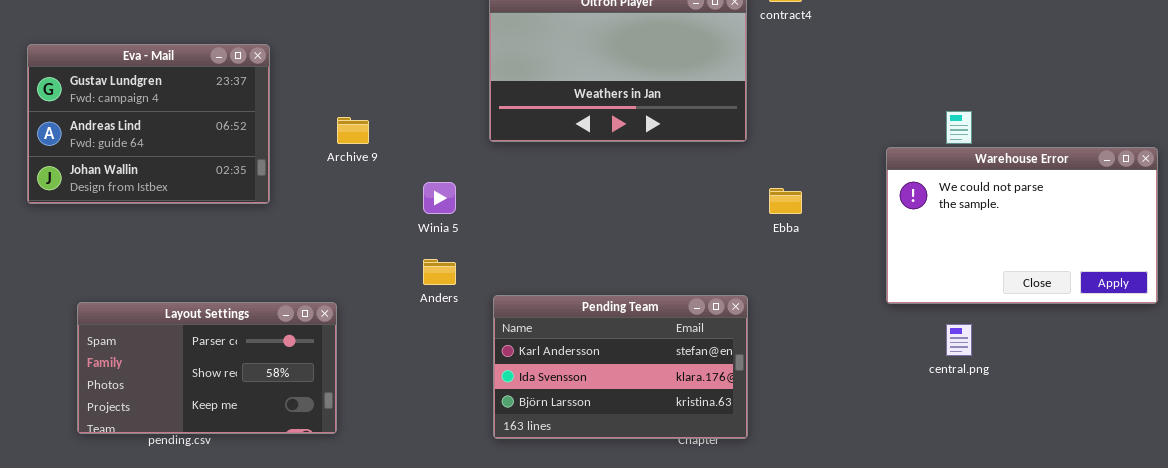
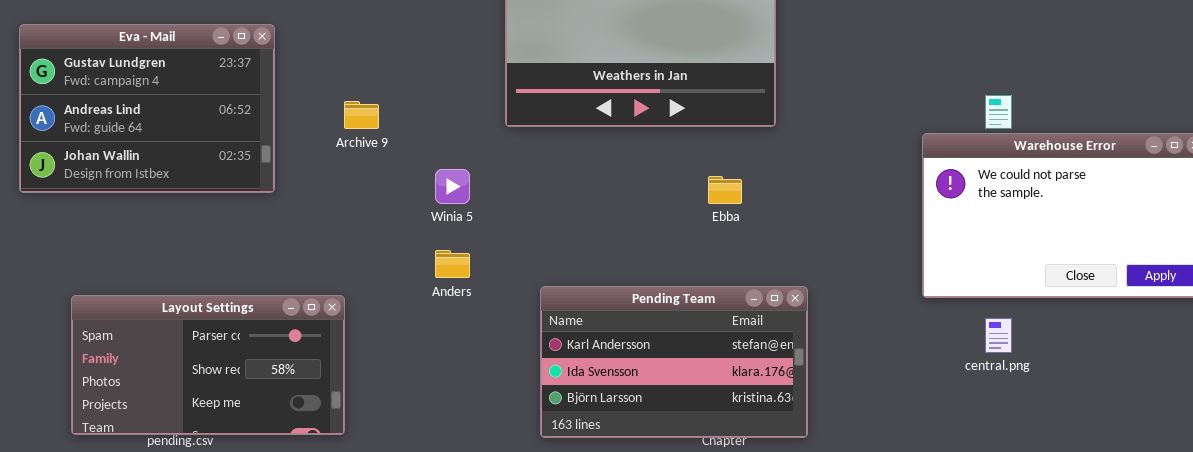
Ebba: [769,188,802,214] -> [708,176,742,204], moved
Pending Team: [493,295,748,439] -> [540,286,808,438], moved

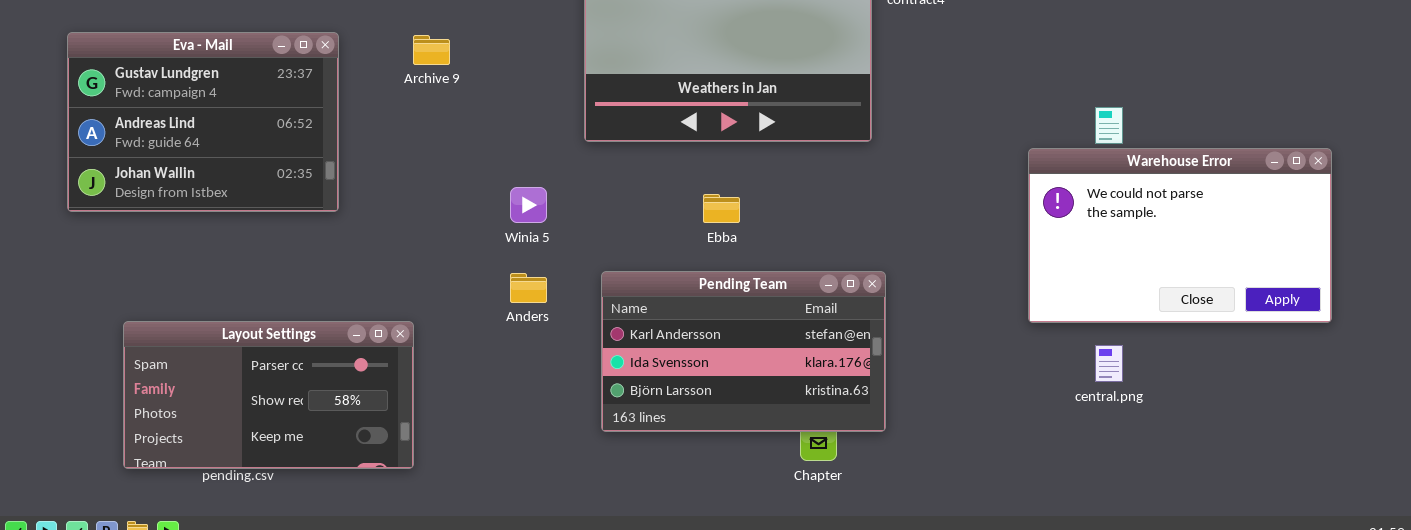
Archive 9: [344,101,379,129] -> [413,35,450,65], moved
Ebba: [708,176,742,204] -> [703,194,740,223], moved
Pending Team: [540,286,808,438] -> [601,271,886,432], moved

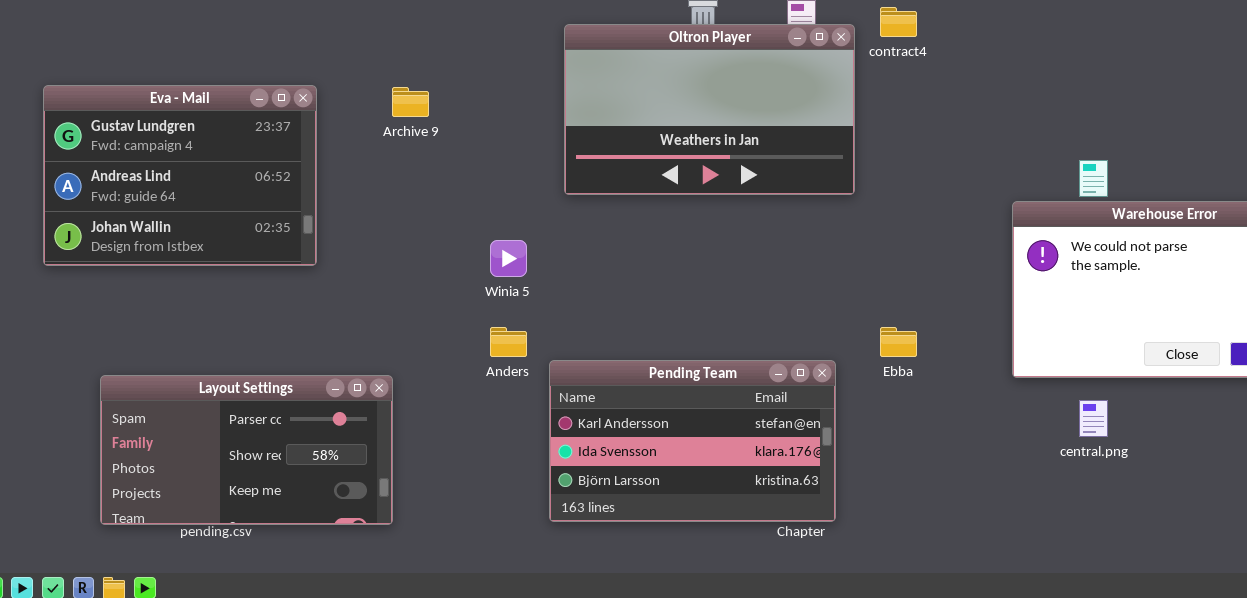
Ebba: [703,194,740,223] -> [880,327,917,357], moved
Pending Team: [601,271,886,432] -> [549,360,836,522], moved

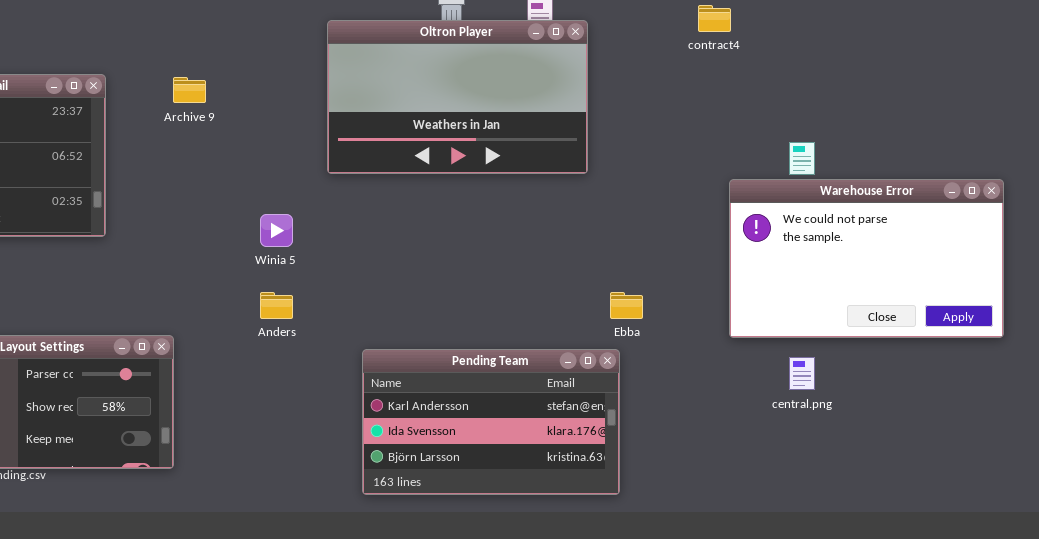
contract4: [880,7,917,37] -> [698,5,731,32], moved
Pending Team: [549,360,836,522] -> [362,349,620,495], moved

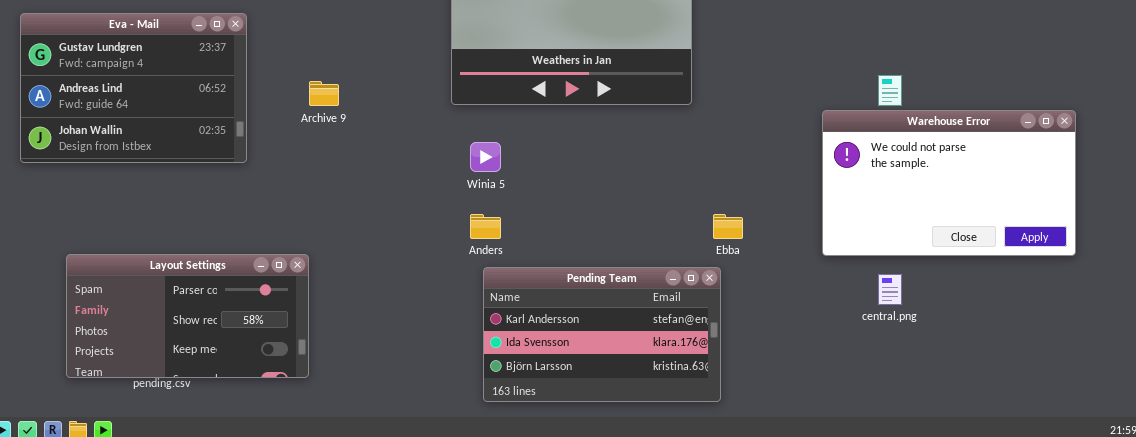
Archive 9: [173,77,206,103] -> [309,81,339,106], moved
Winia 5: [260,214,293,247] -> [470,142,501,172], moved
Anders: [260,292,293,319] -> [470,214,501,239], moved

